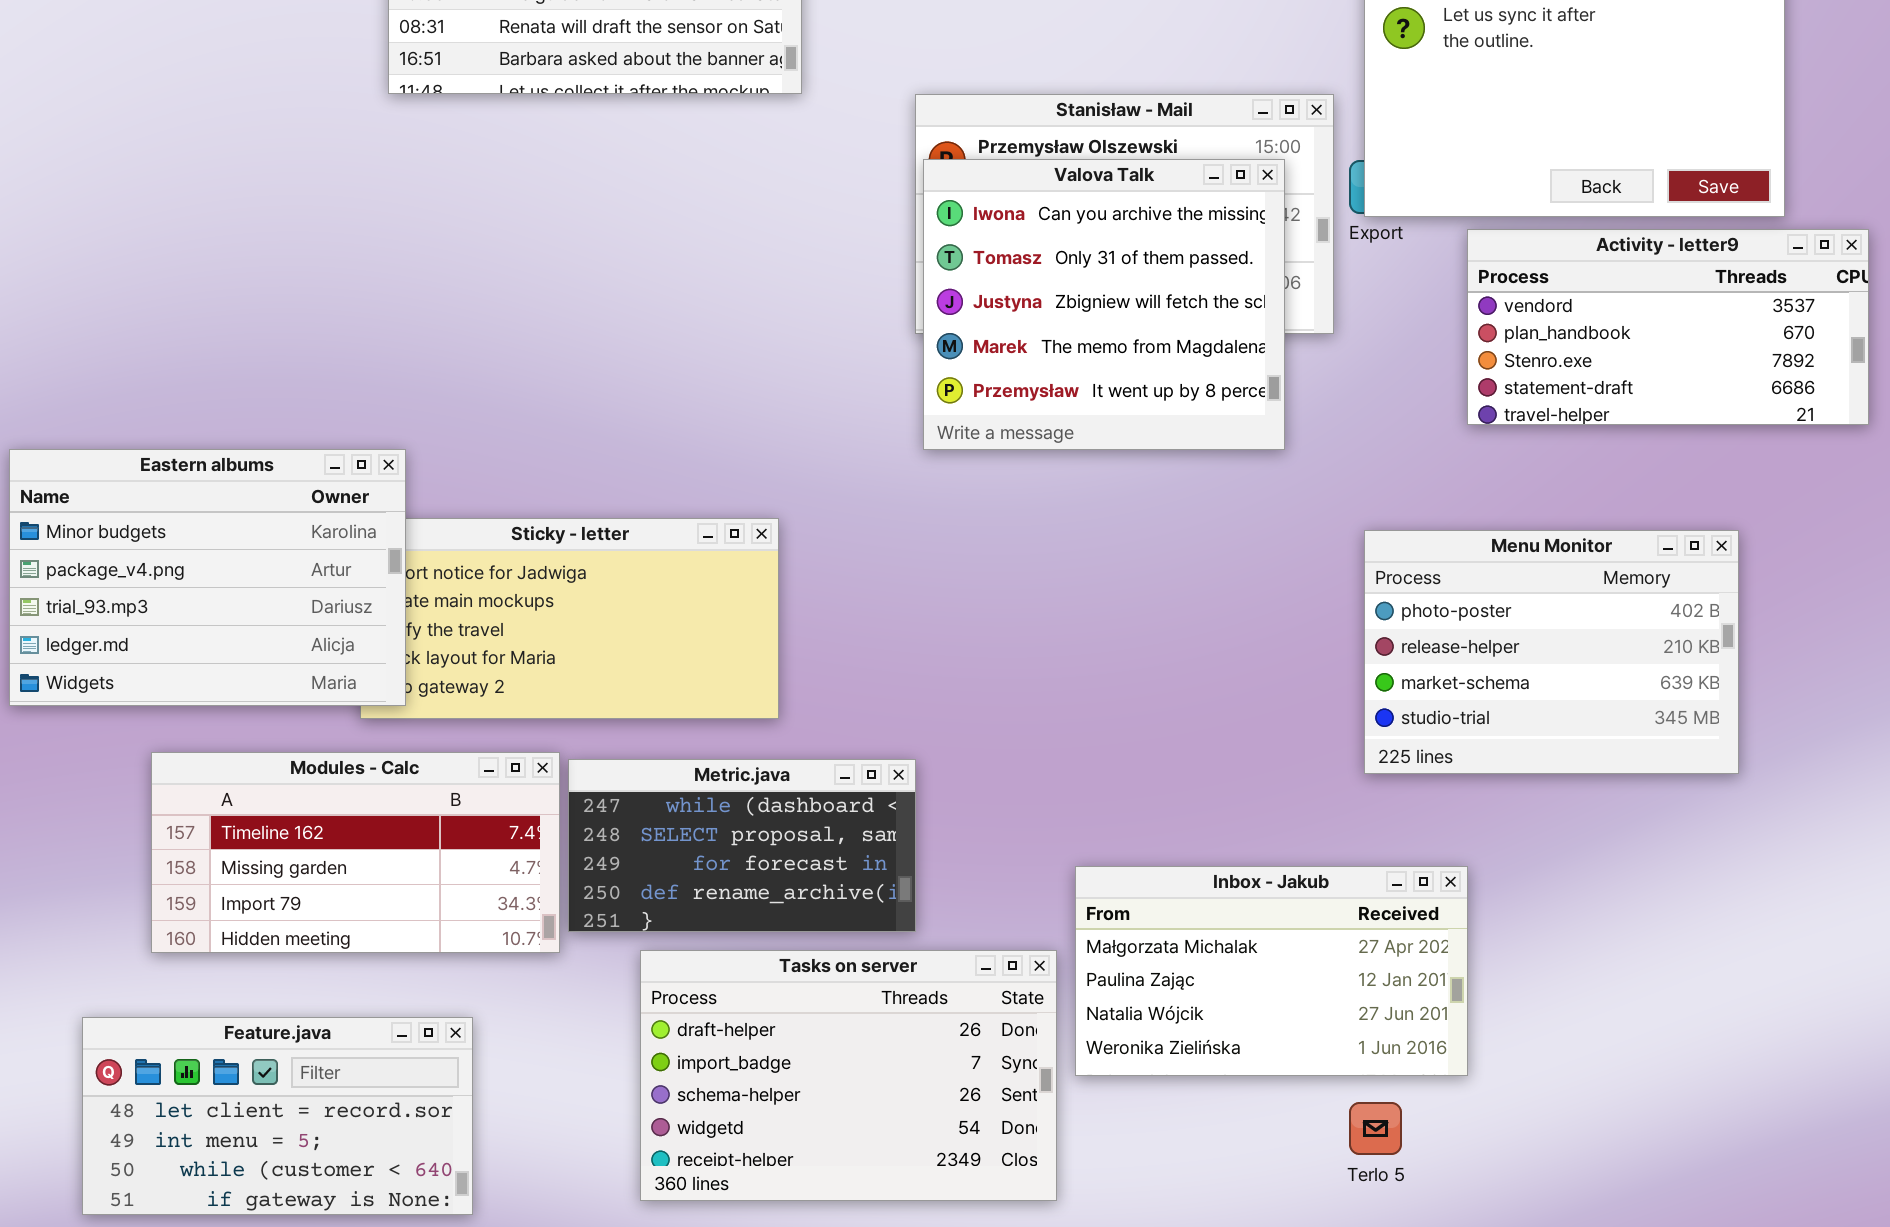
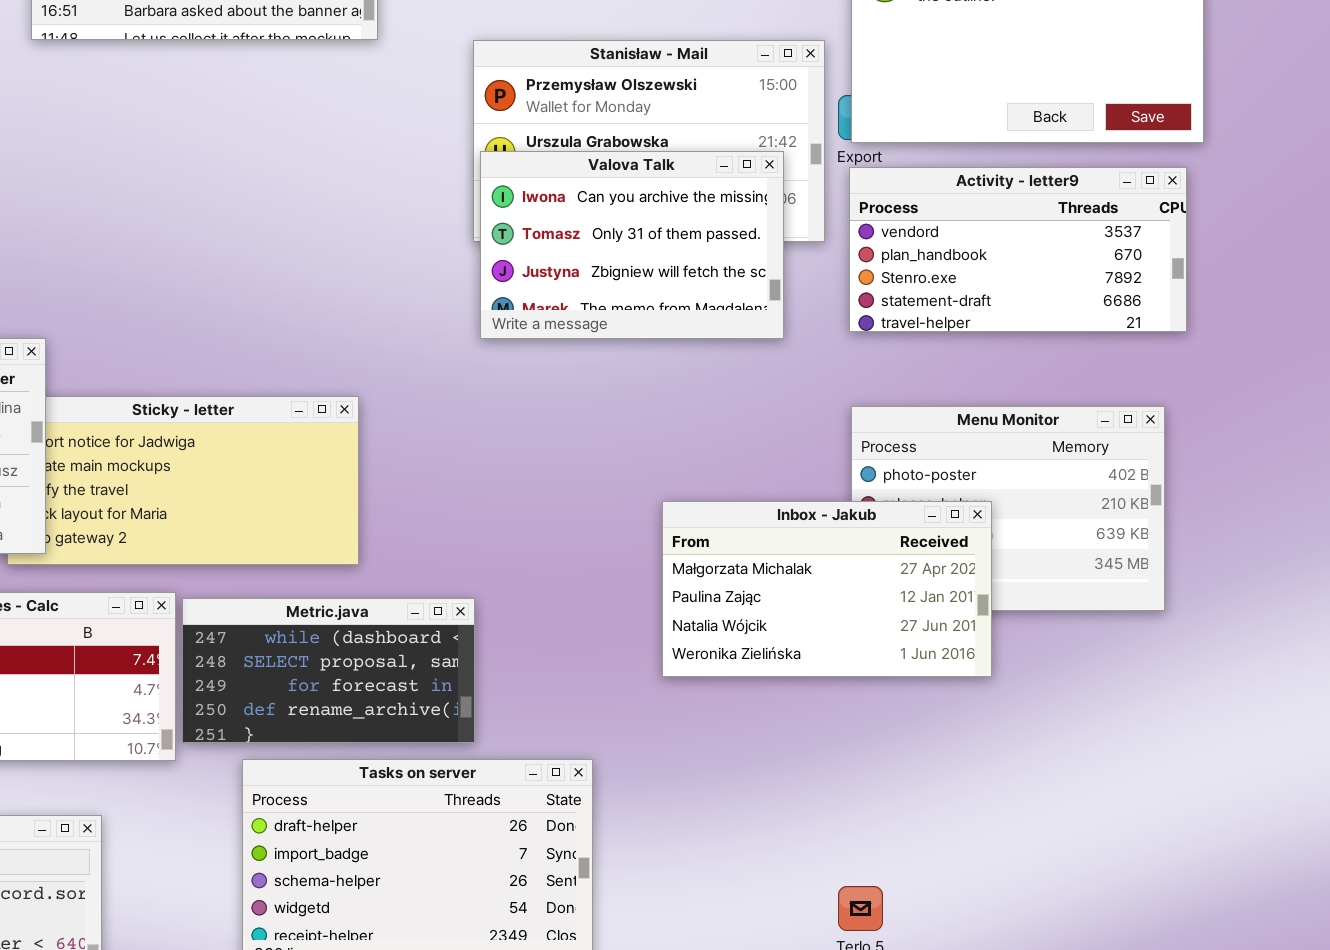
Valova Talk: [923,159,1285,450] -> [480,151,784,339], resized
Activity - letter9: [1467,229,1869,425] -> [849,167,1187,332], moved
Inbox - Jakub: [1075,866,1468,1076] -> [662,501,992,677], moved

